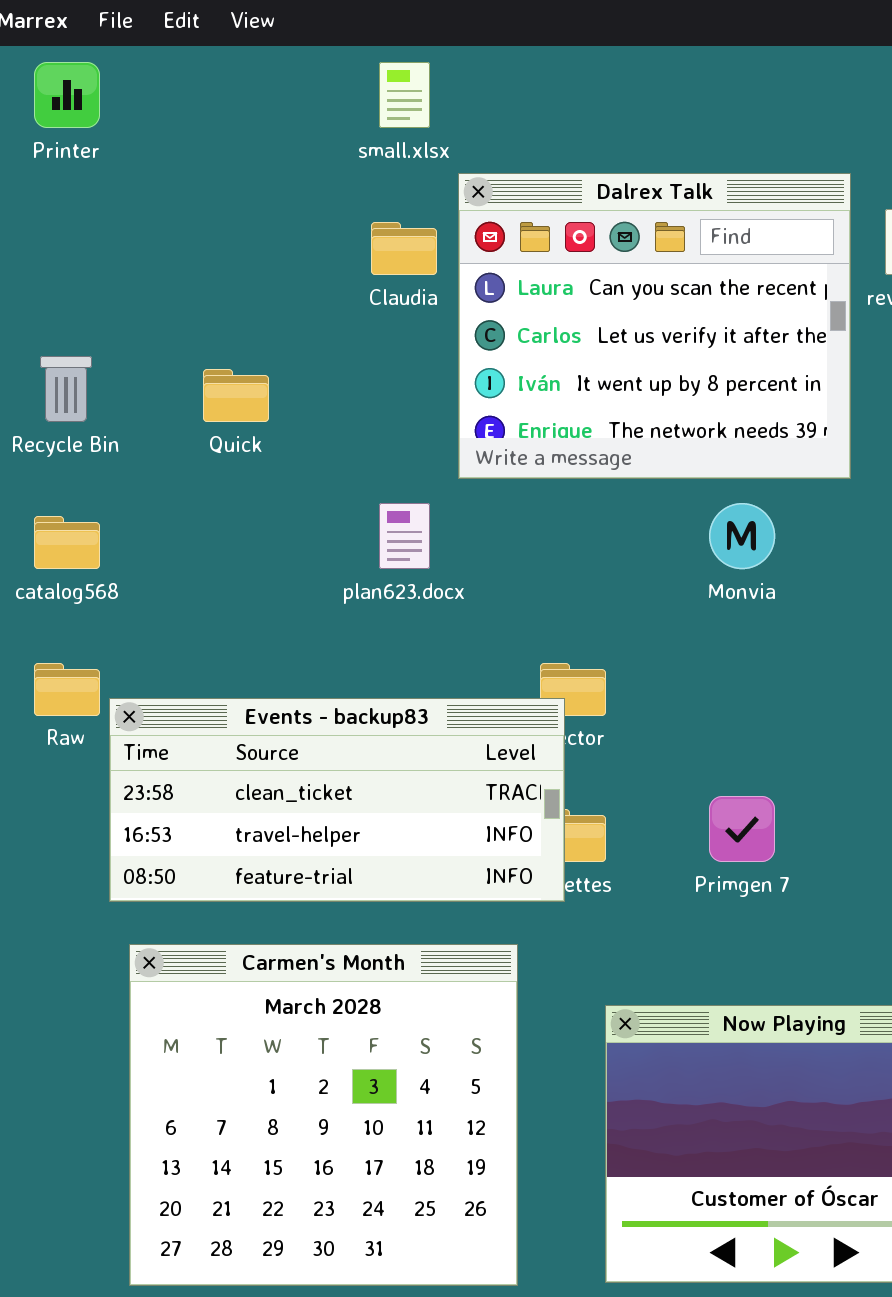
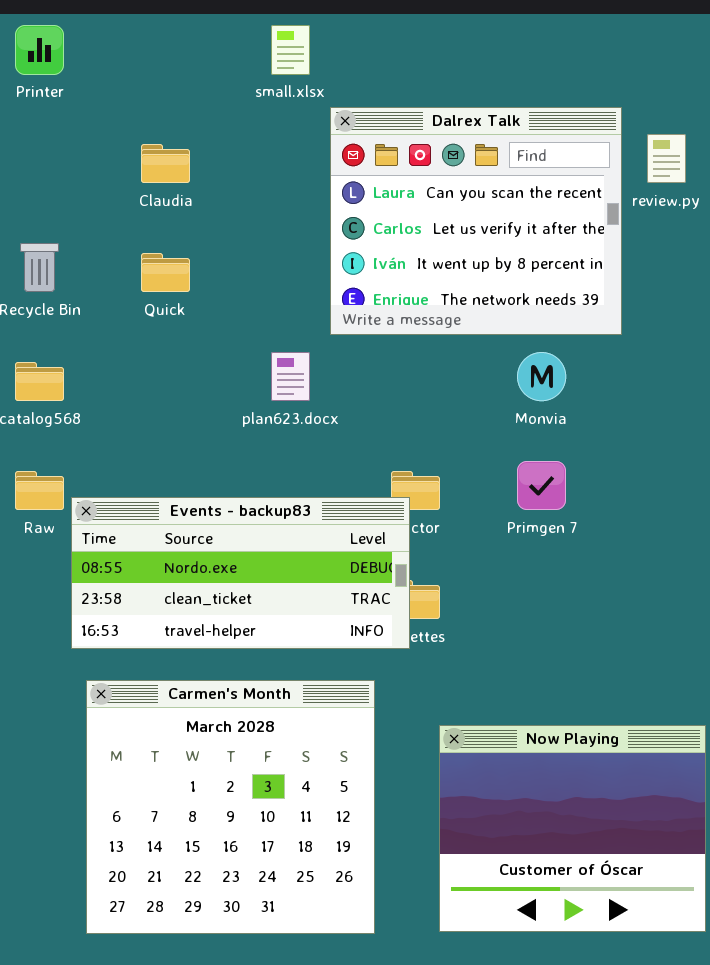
Claudia: [371,222,437,275] -> [141,144,190,183], moved
Events - backup83: [109,698,565,902] -> [71,497,410,649], scrolled up 1 row
Primgen 7: [709,796,775,862] -> [517,461,566,510], moved

